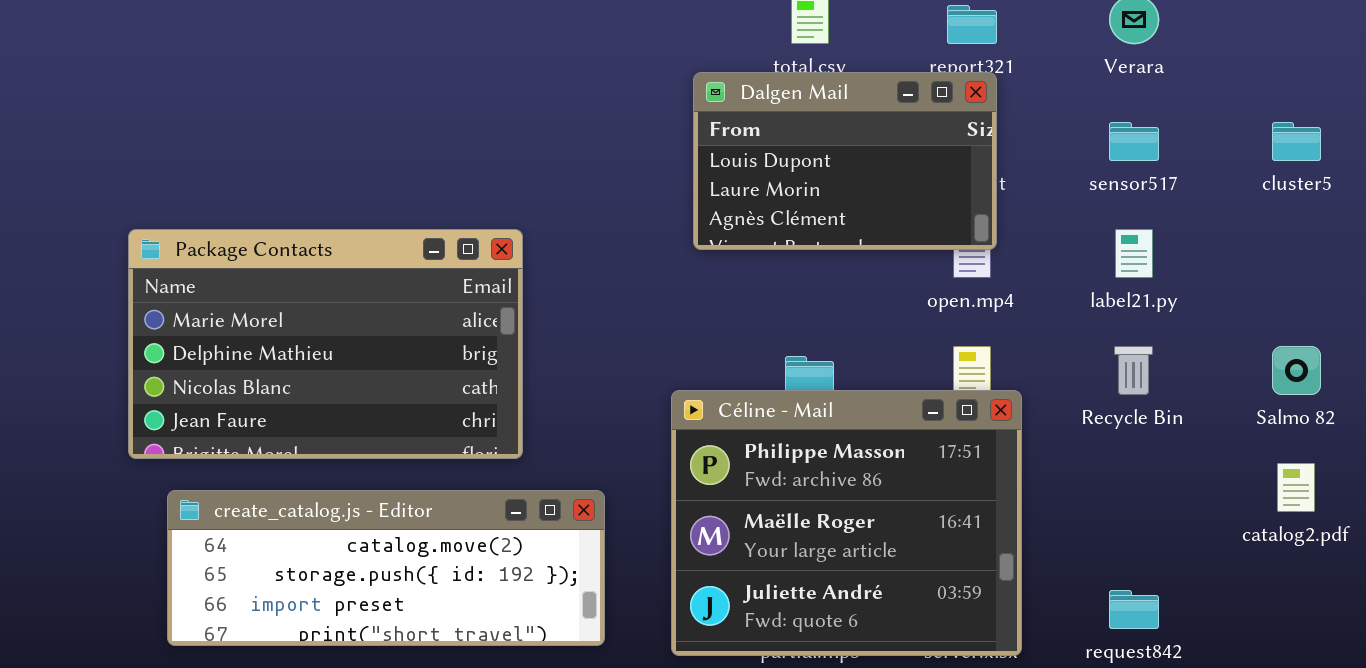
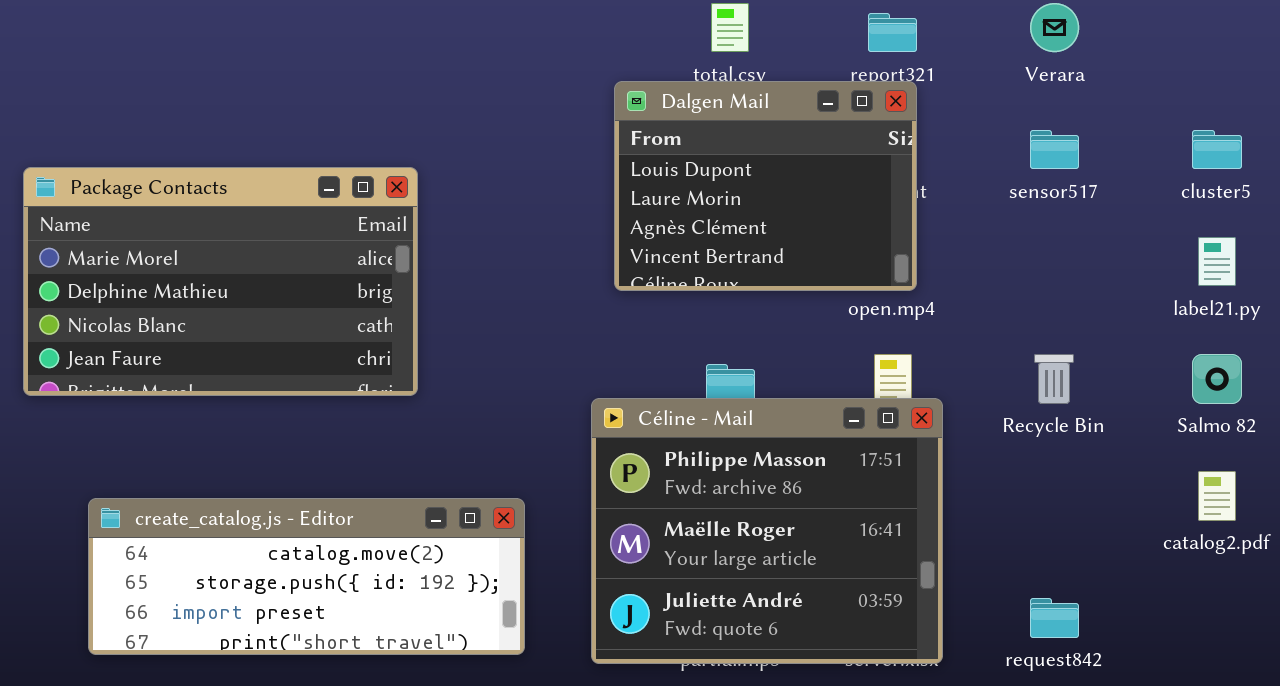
Dalgen Mail: [693,72,997,250] -> [614,81,917,291], resized
Package Contacts: [128,229,523,459] -> [23,167,418,396], moved
label21.py: [1115,229,1153,278] -> [1198,237,1236,286], moved

